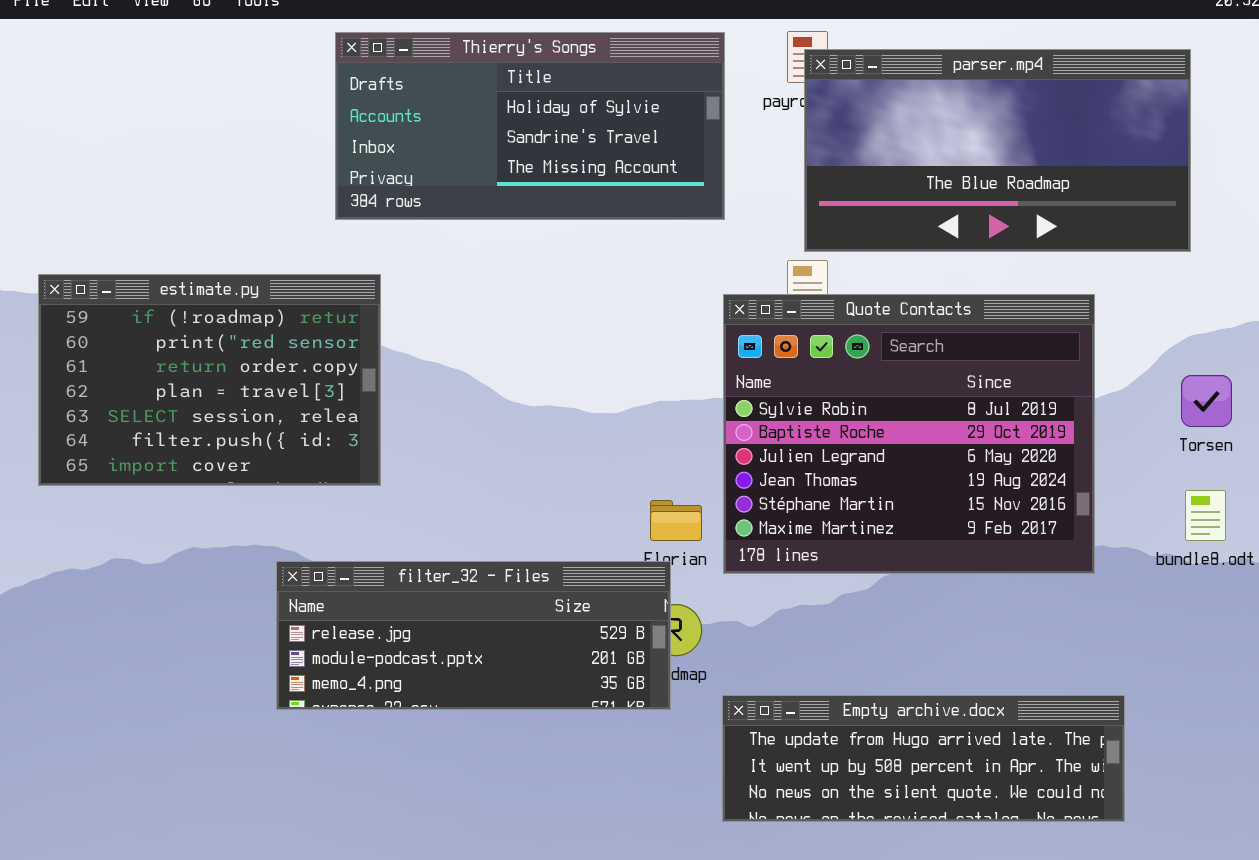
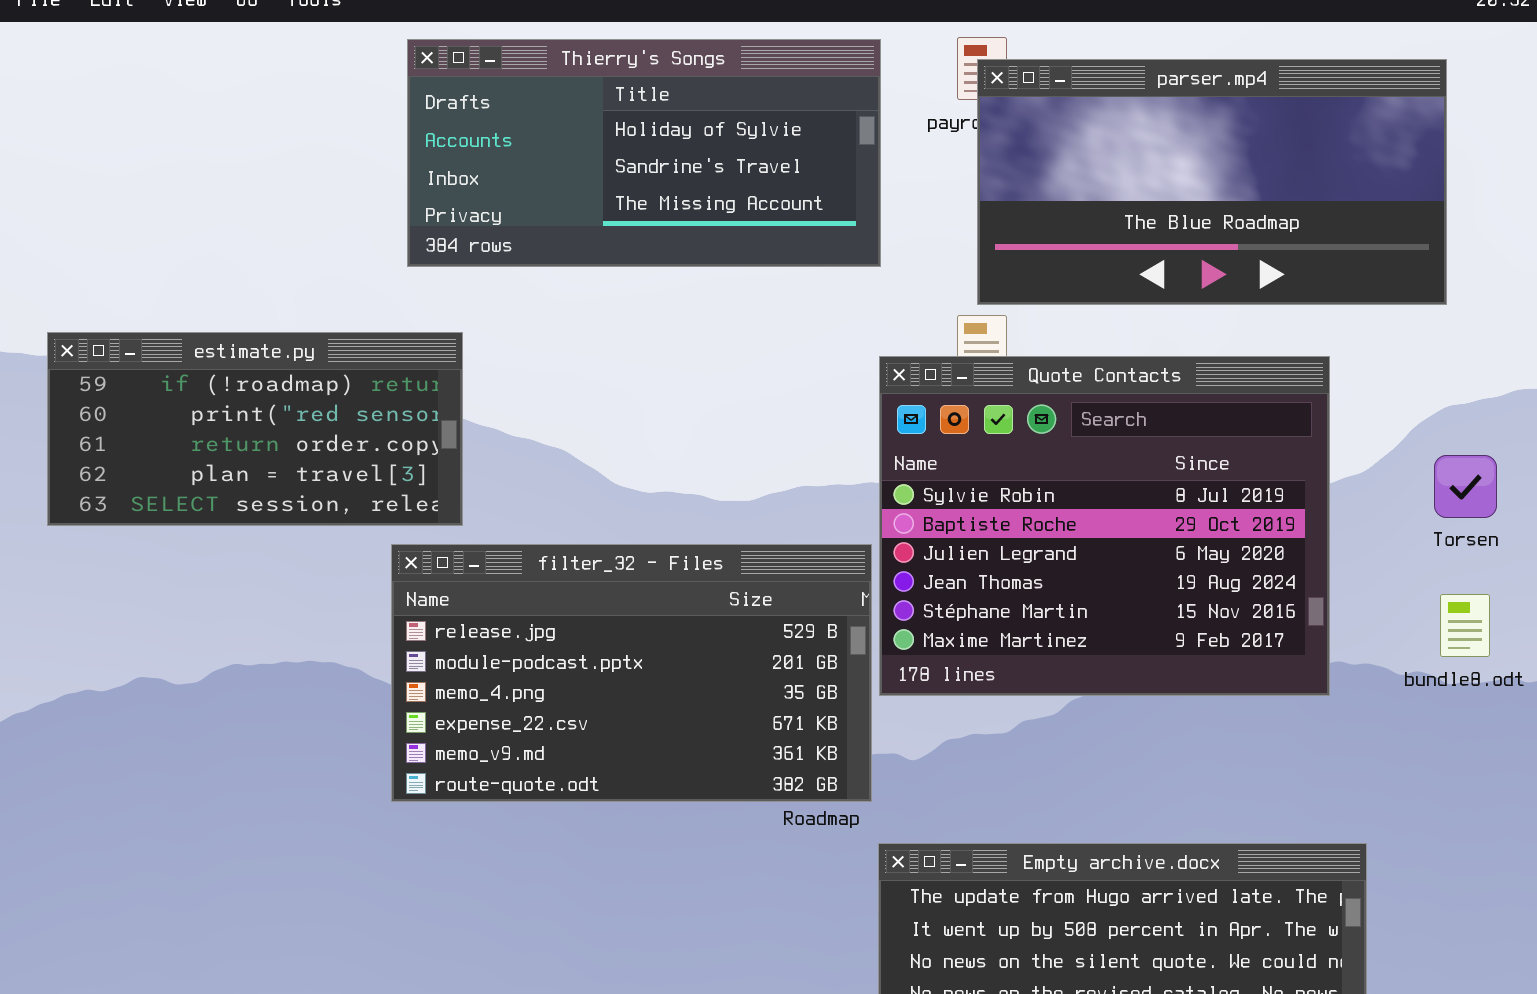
estimate.py: [38,274,381,486] -> [47,332,463,526], resized
filter_32 - Files: [276,561,671,710] -> [391,544,872,802], moved, resized

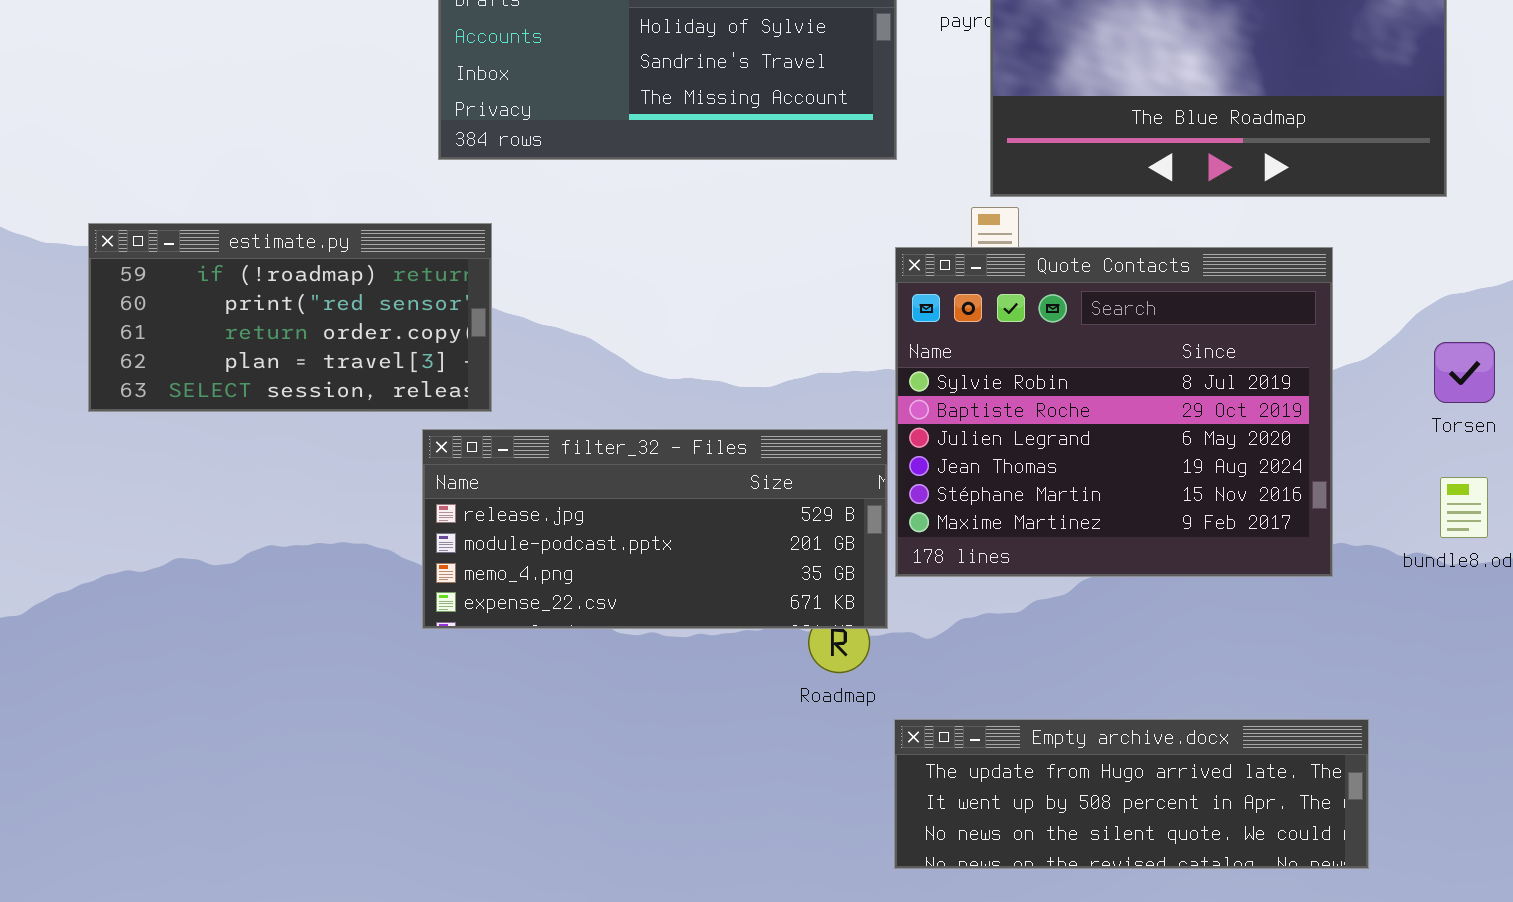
filter_32 - Files: [391,544,872,802] -> [422,429,888,629], resized

